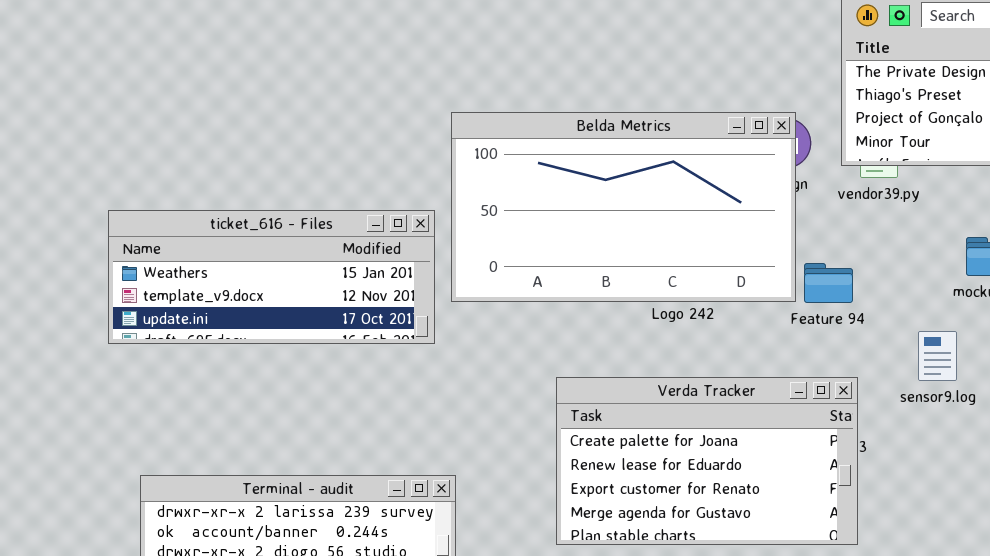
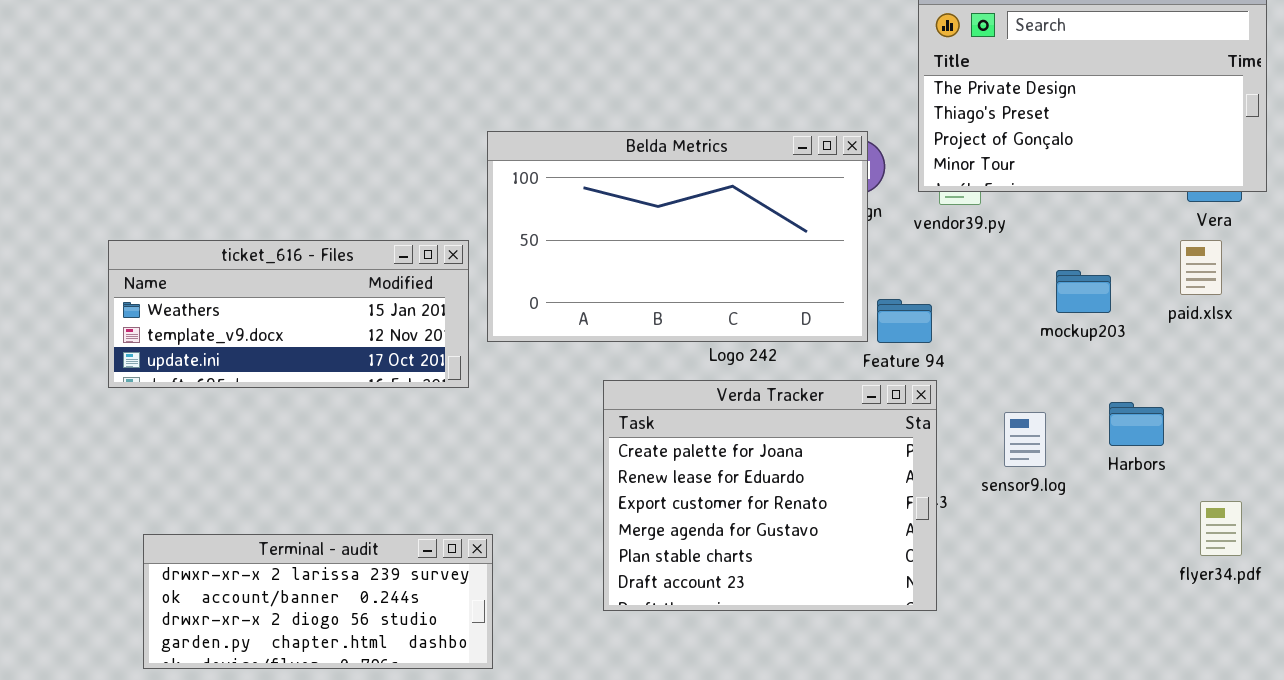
sensor9.log: [918,331,957,381] -> [1004,412,1046,467], moved
Verda Tracker: [556,377,858,545] -> [603,380,937,611], resized

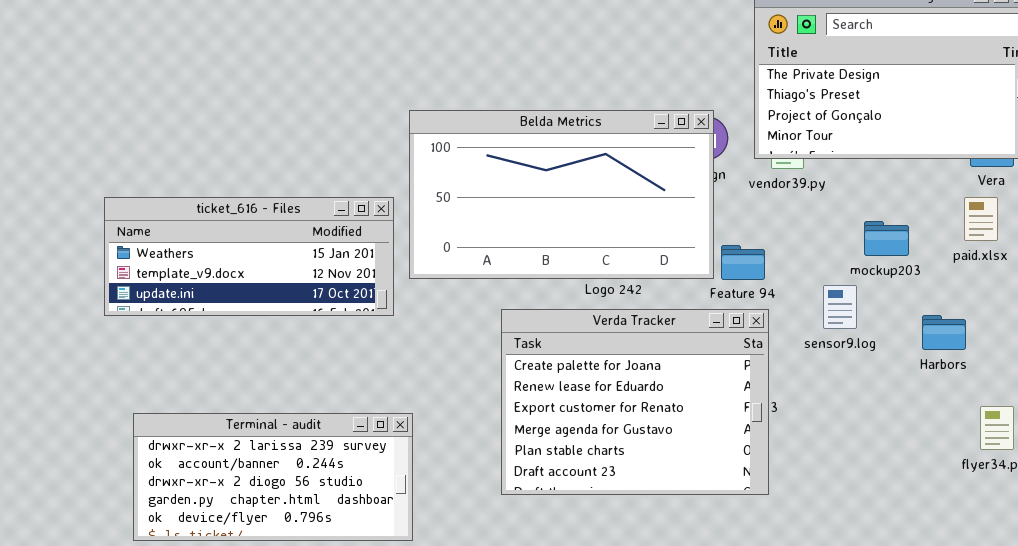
Harbors: [1109,402,1164,446] -> [922,315,966,350], moved
sensor9.log: [1004,412,1046,467] -> [823,285,857,329], moved
Terminal - audit: [143,534,493,669] -> [133,413,413,541], resized

